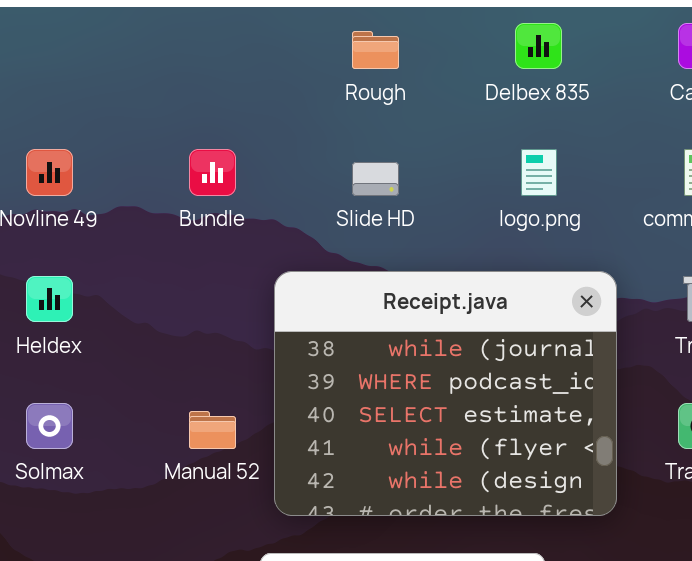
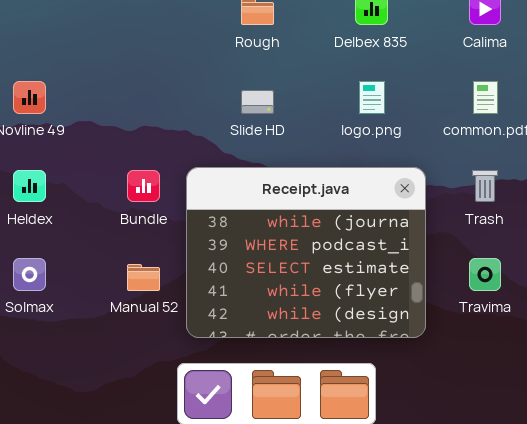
Bundle: [189,149,236,196] -> [127,170,160,202], moved

